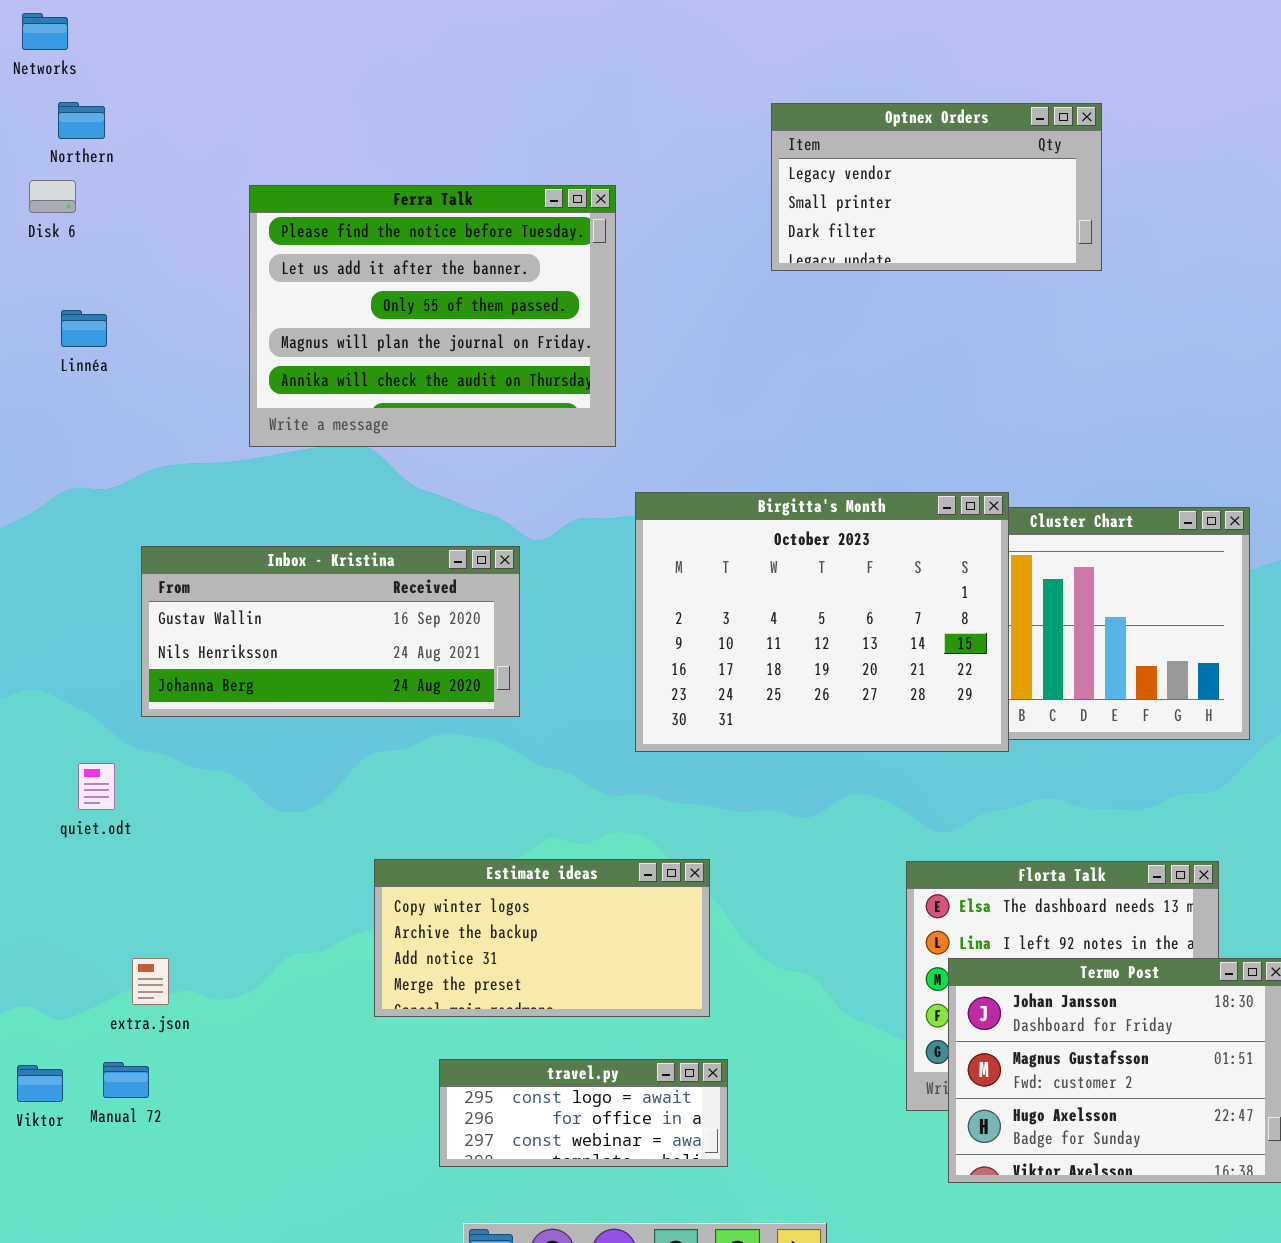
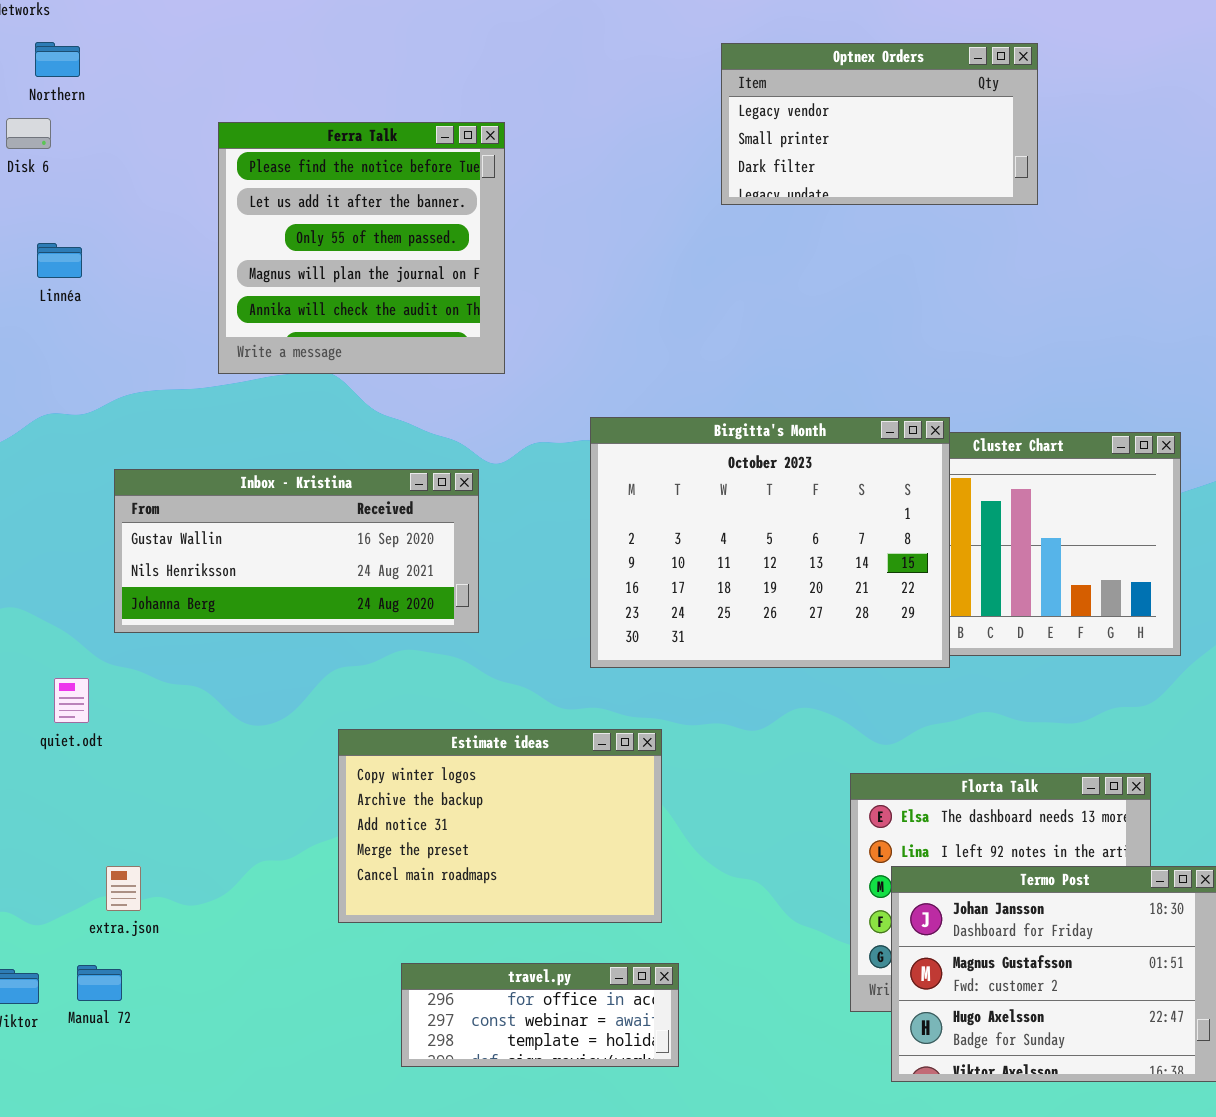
Ferra Talk: [249,185,616,447] -> [218,122,505,374], resized
Estimate ideas: [374,859,710,1017] -> [338,729,662,923], resized
travel.py: [439,1059,728,1167] -> [401,963,679,1067], scrolled down 1 row

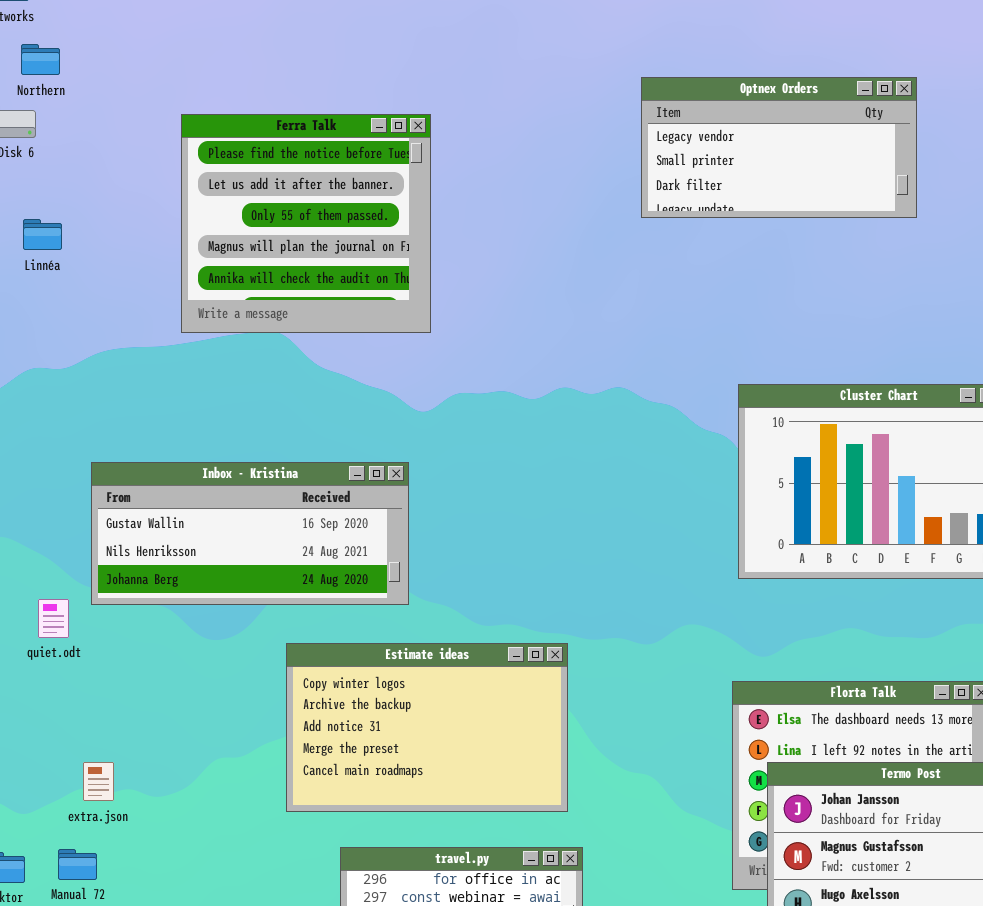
Optnex Orders: [721,43,1038,205] -> [641,77,917,218], moved
Birgitta's Month: [590,417,950,668] -> none, closed
Inbox - Kristina: [114,469,479,633] -> [91,462,409,605], moved

